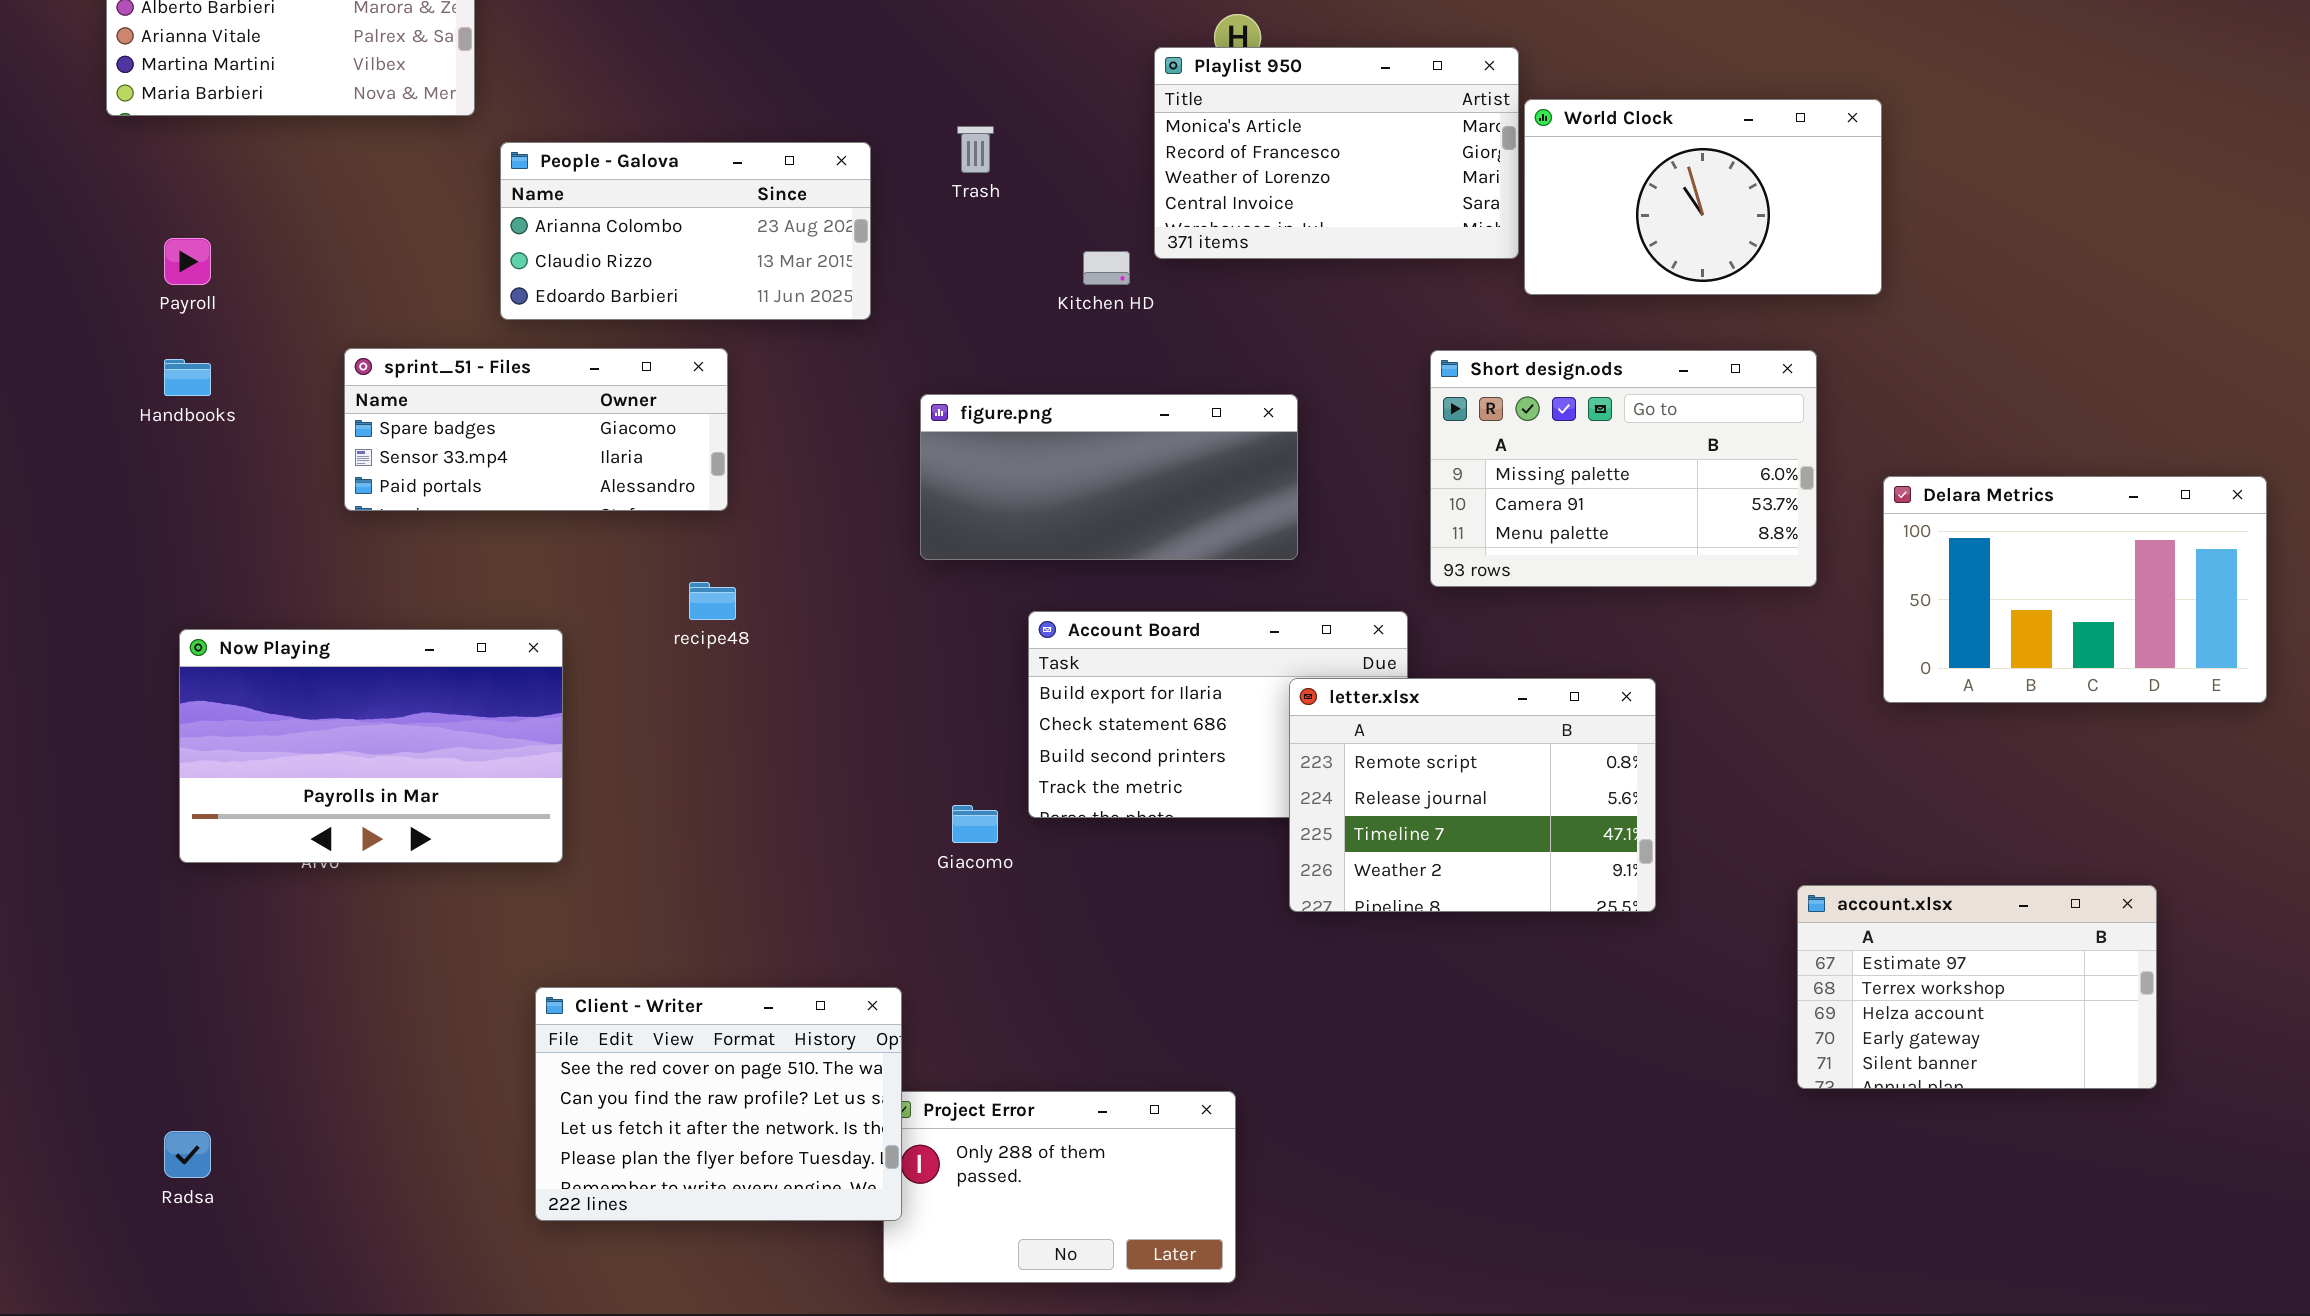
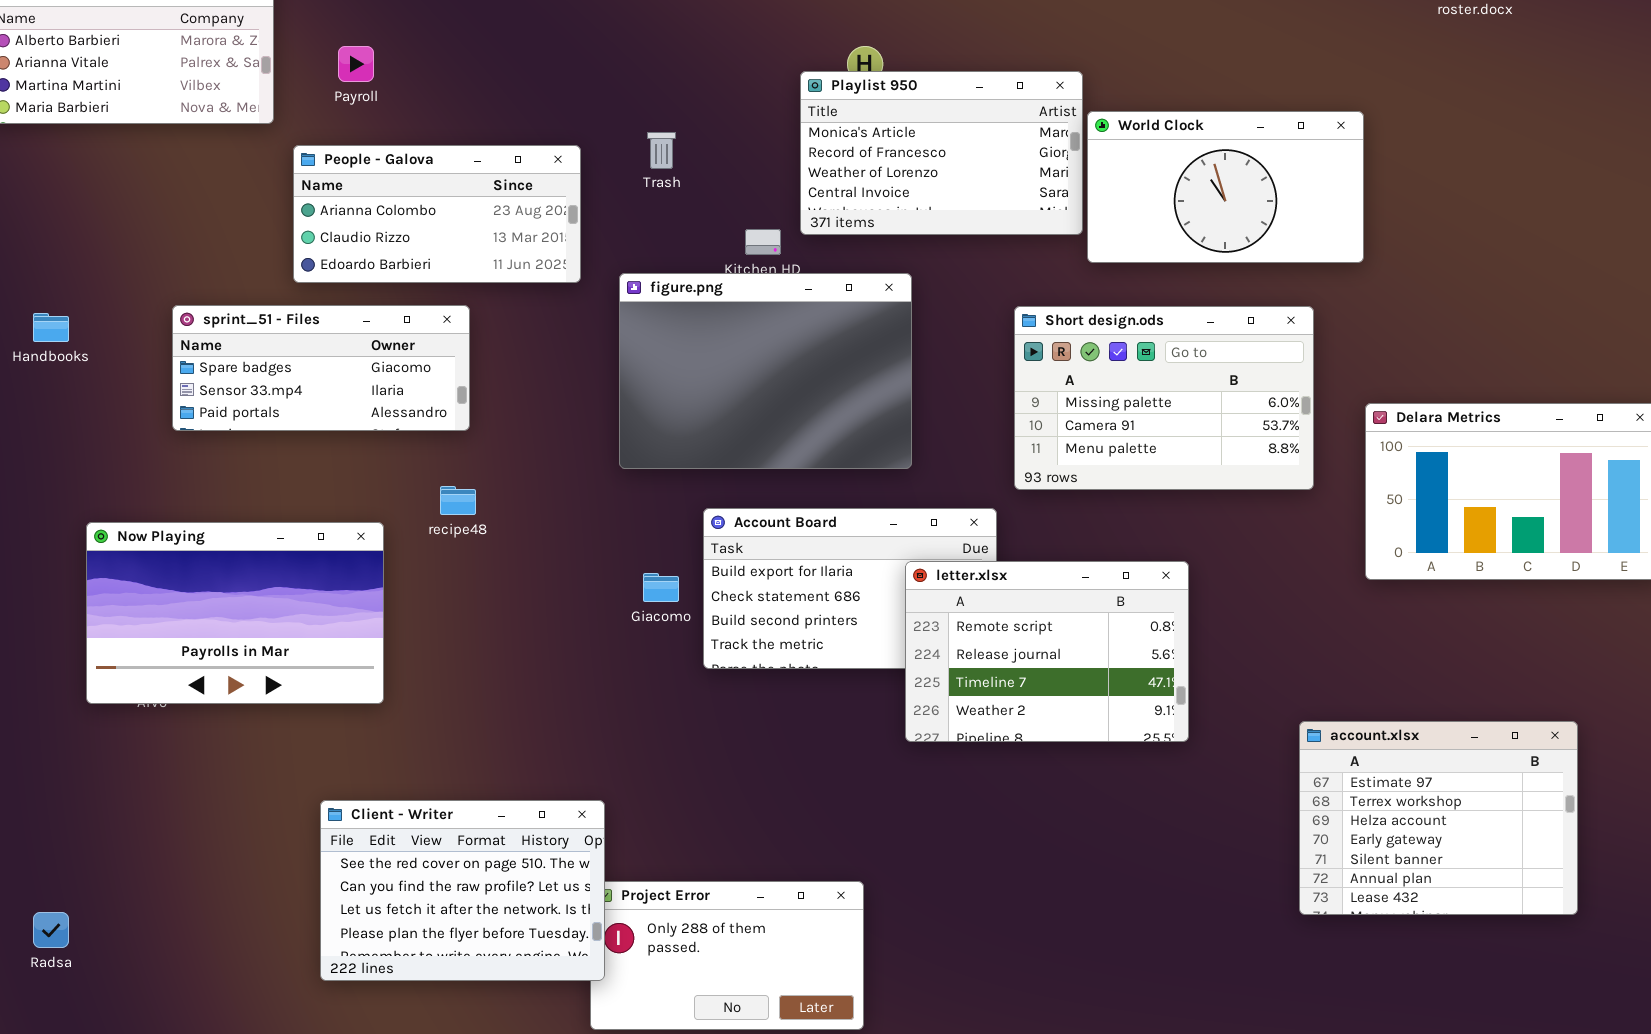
Payroll: [164,238,211,285] -> [338,46,374,82], moved
figure.png: [920,394,1298,560] -> [619,273,912,469], resized
Now Playing: [179,629,563,863] -> [86,522,384,704], moved
Giacomo: [952,805,998,843] -> [643,573,679,602], moved
account.xlsx: [1797,885,2157,1089] -> [1299,721,1578,915], resized

